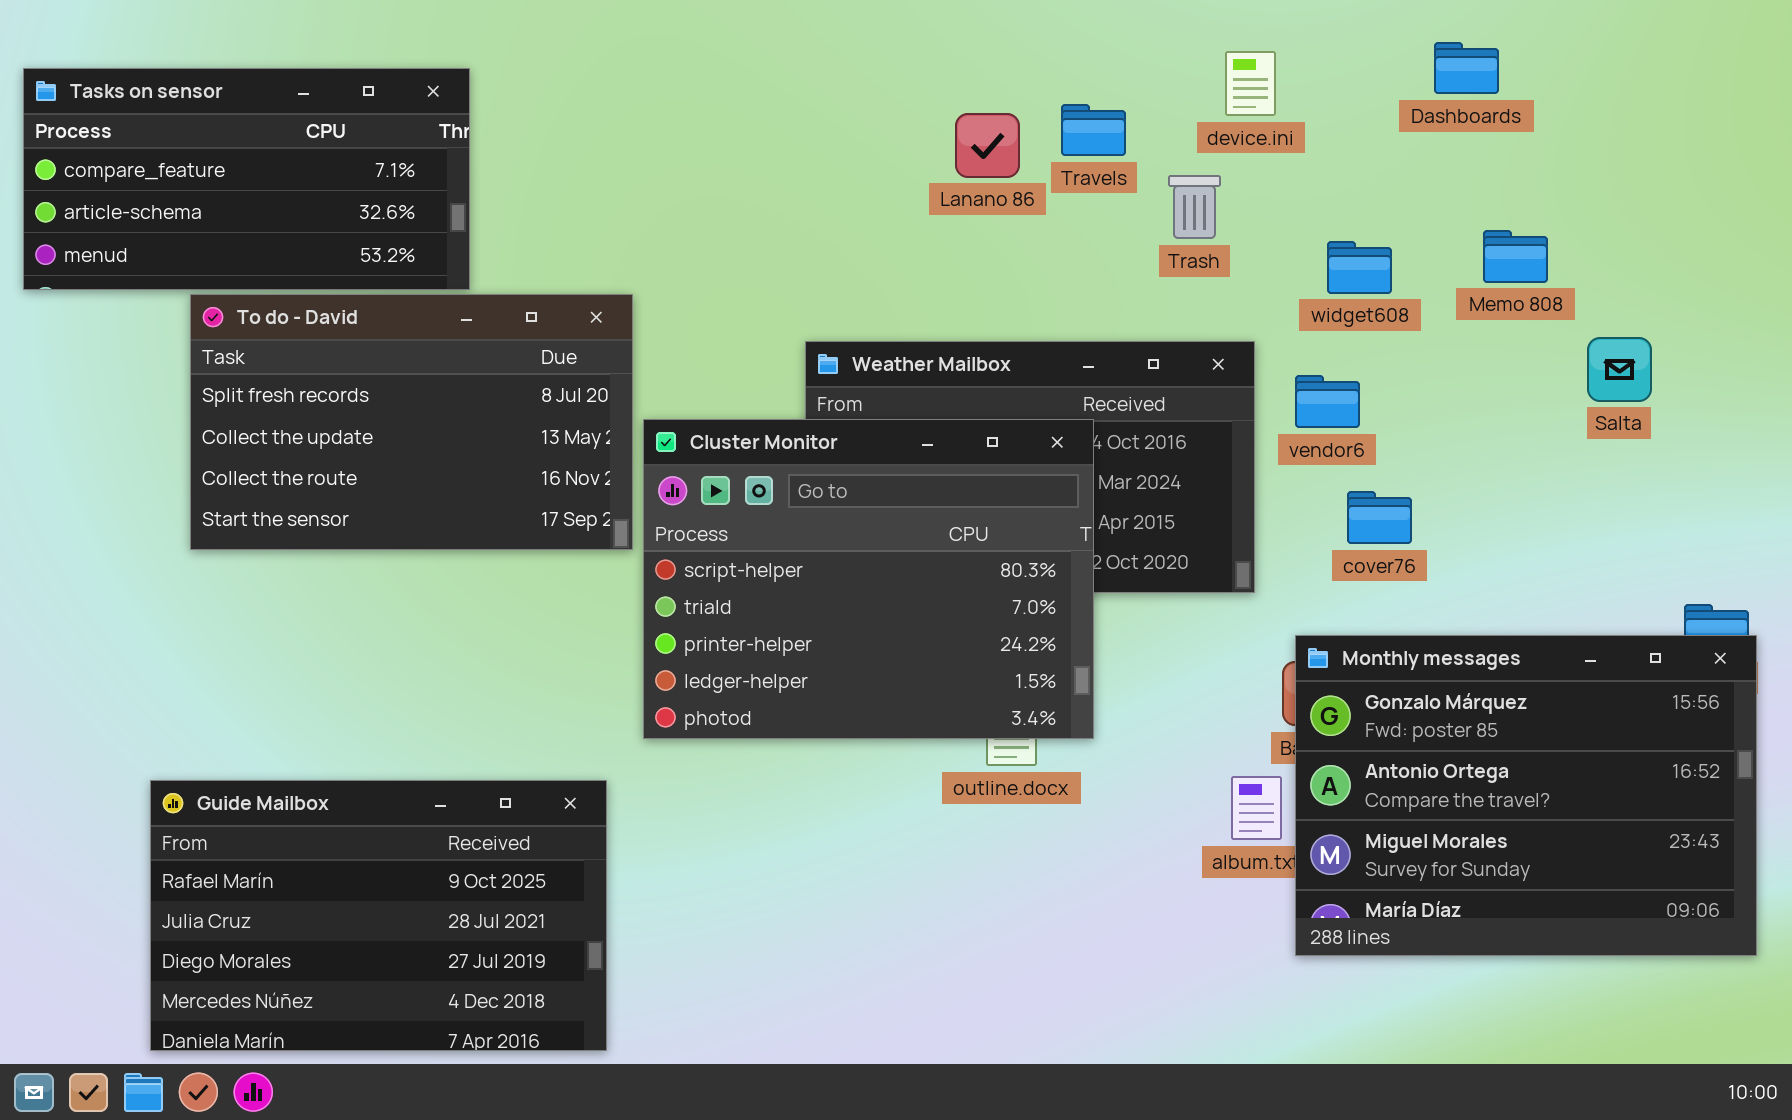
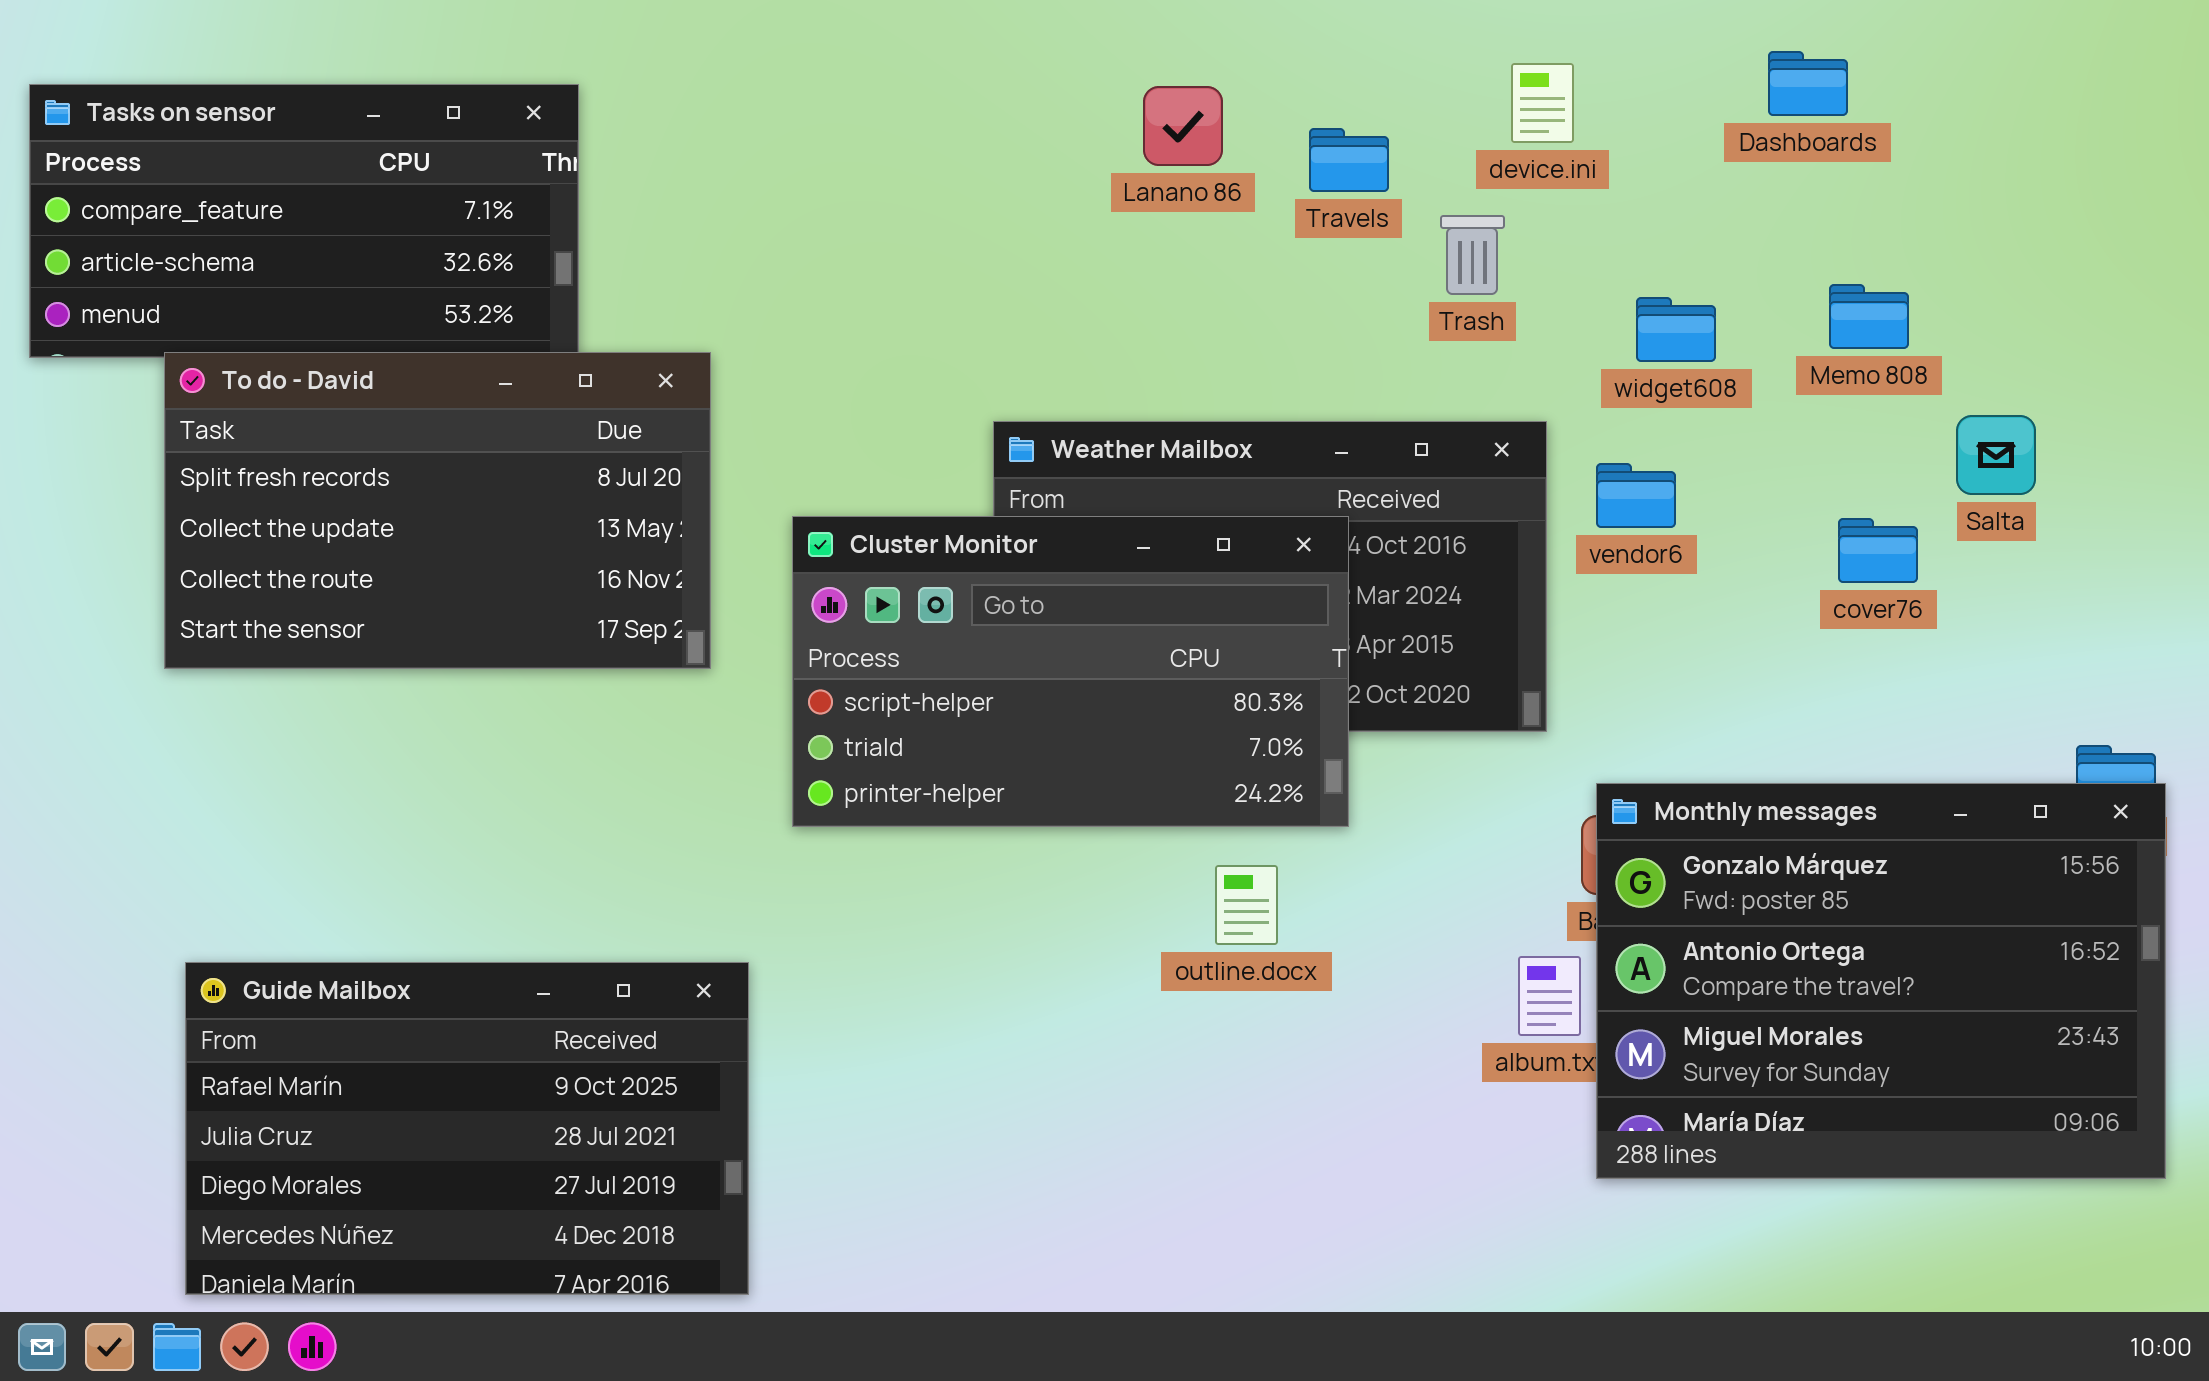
Lanano 86: [955,113,1020,178] -> [1143,86,1223,166], moved
To do - David: [190,294,633,550] -> [164,352,711,669], moved
Cluster Monitor: [643,419,1094,739] -> [792,516,1349,827], resized
cover76: [1347,491,1412,544] -> [1838,518,1918,583], moved

